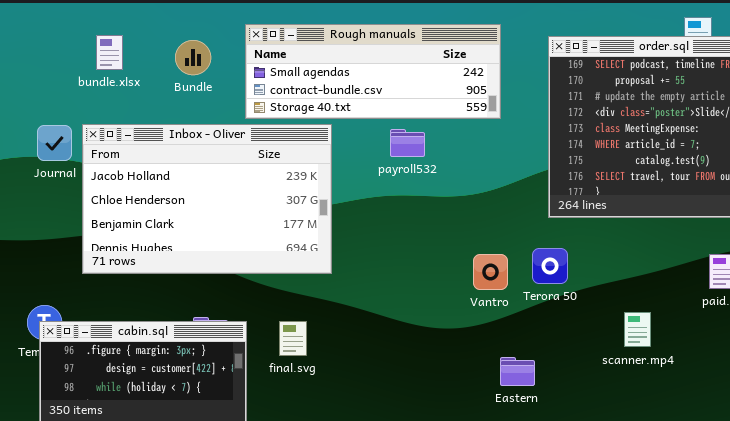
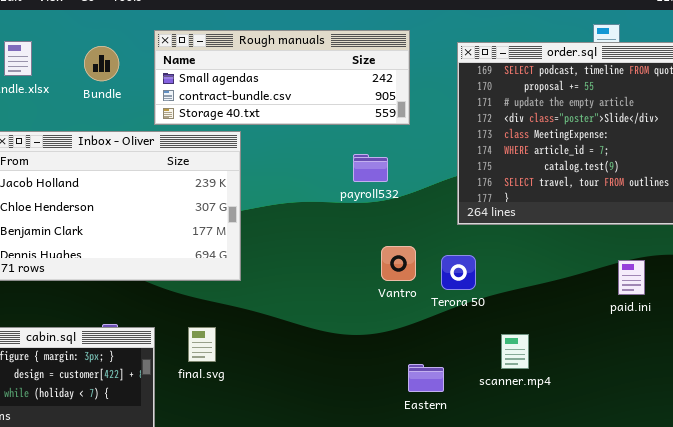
payroll532: [390,129,425,157] -> [353,154,388,182], moved
Vantro: [473,254,508,290] -> [381,246,416,281], moved
scanner.mp4: [624,312,651,347] -> [501,334,529,369], moved

